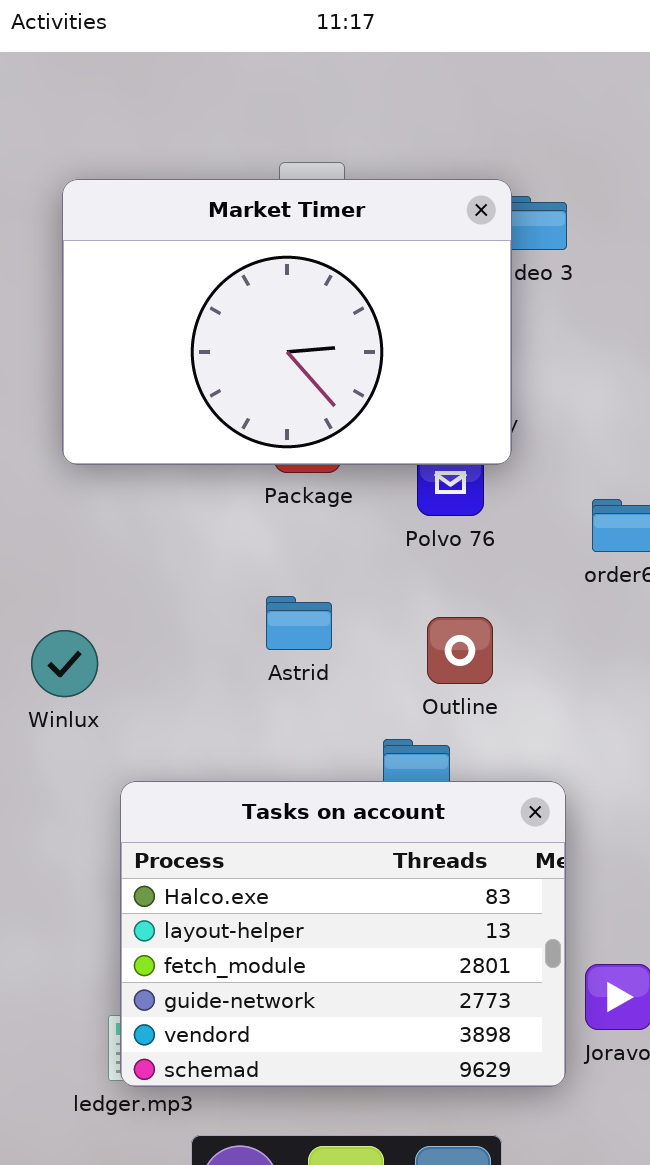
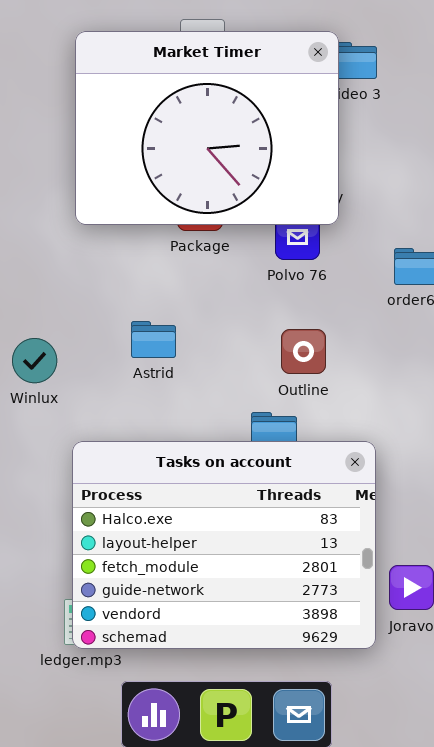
Market Timer: [62,179,512,465] -> [75,31,339,225], resized
Astrid: [266,596,332,650] -> [131,321,176,358], moved

